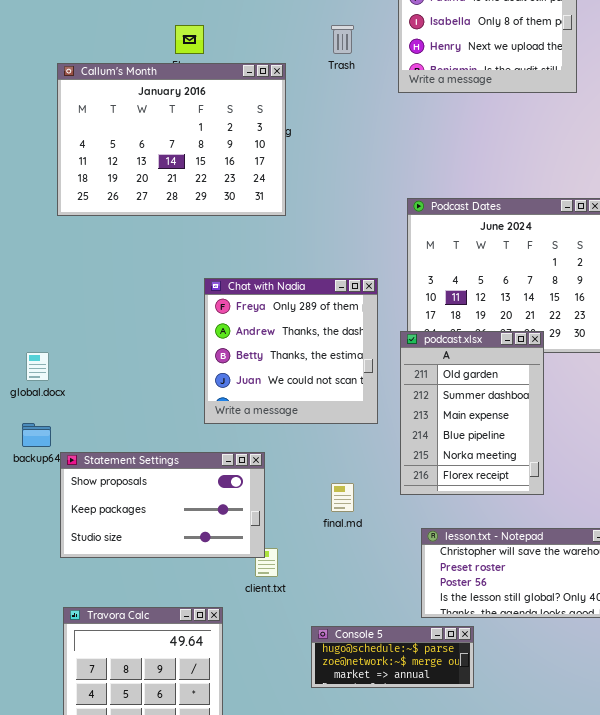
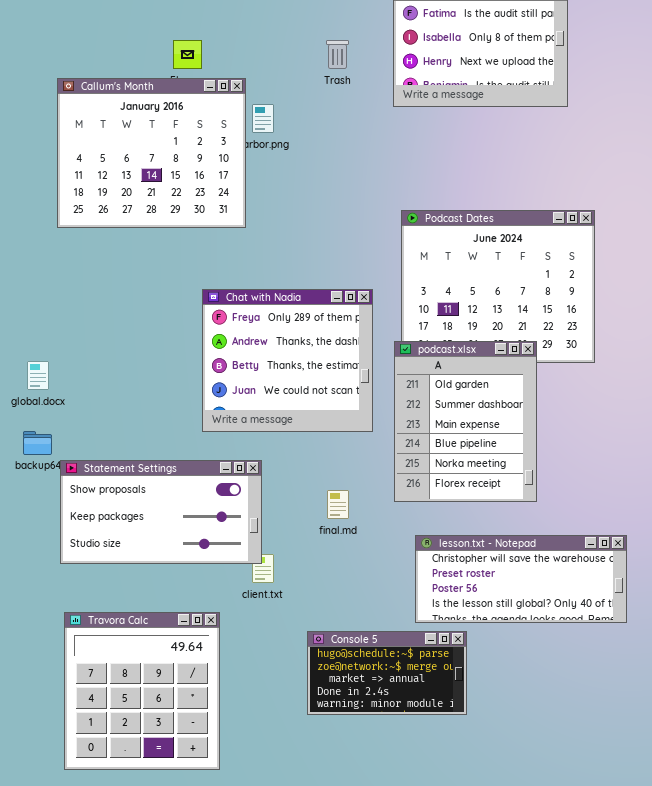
Callum's Month: [57,63,286,216] -> [57,78,246,228], resized
Console 5: [311,626,474,688] -> [307,631,467,715], resized

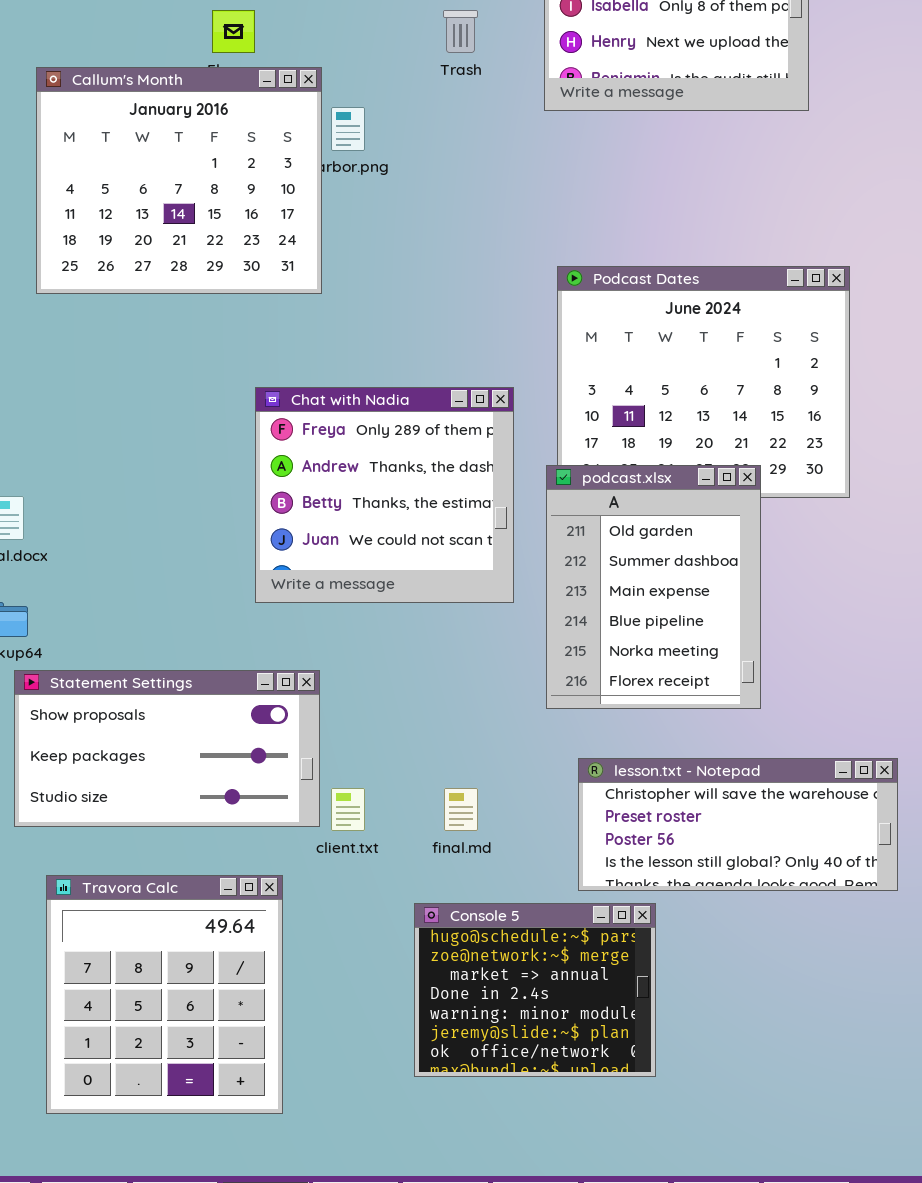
Statement Settings: [60,460,262,564] -> [14,670,320,827], moved
final.md: [327,490,349,519] -> [444,788,478,831], moved
Console 5: [307,631,467,715] -> [414,903,656,1077], resized

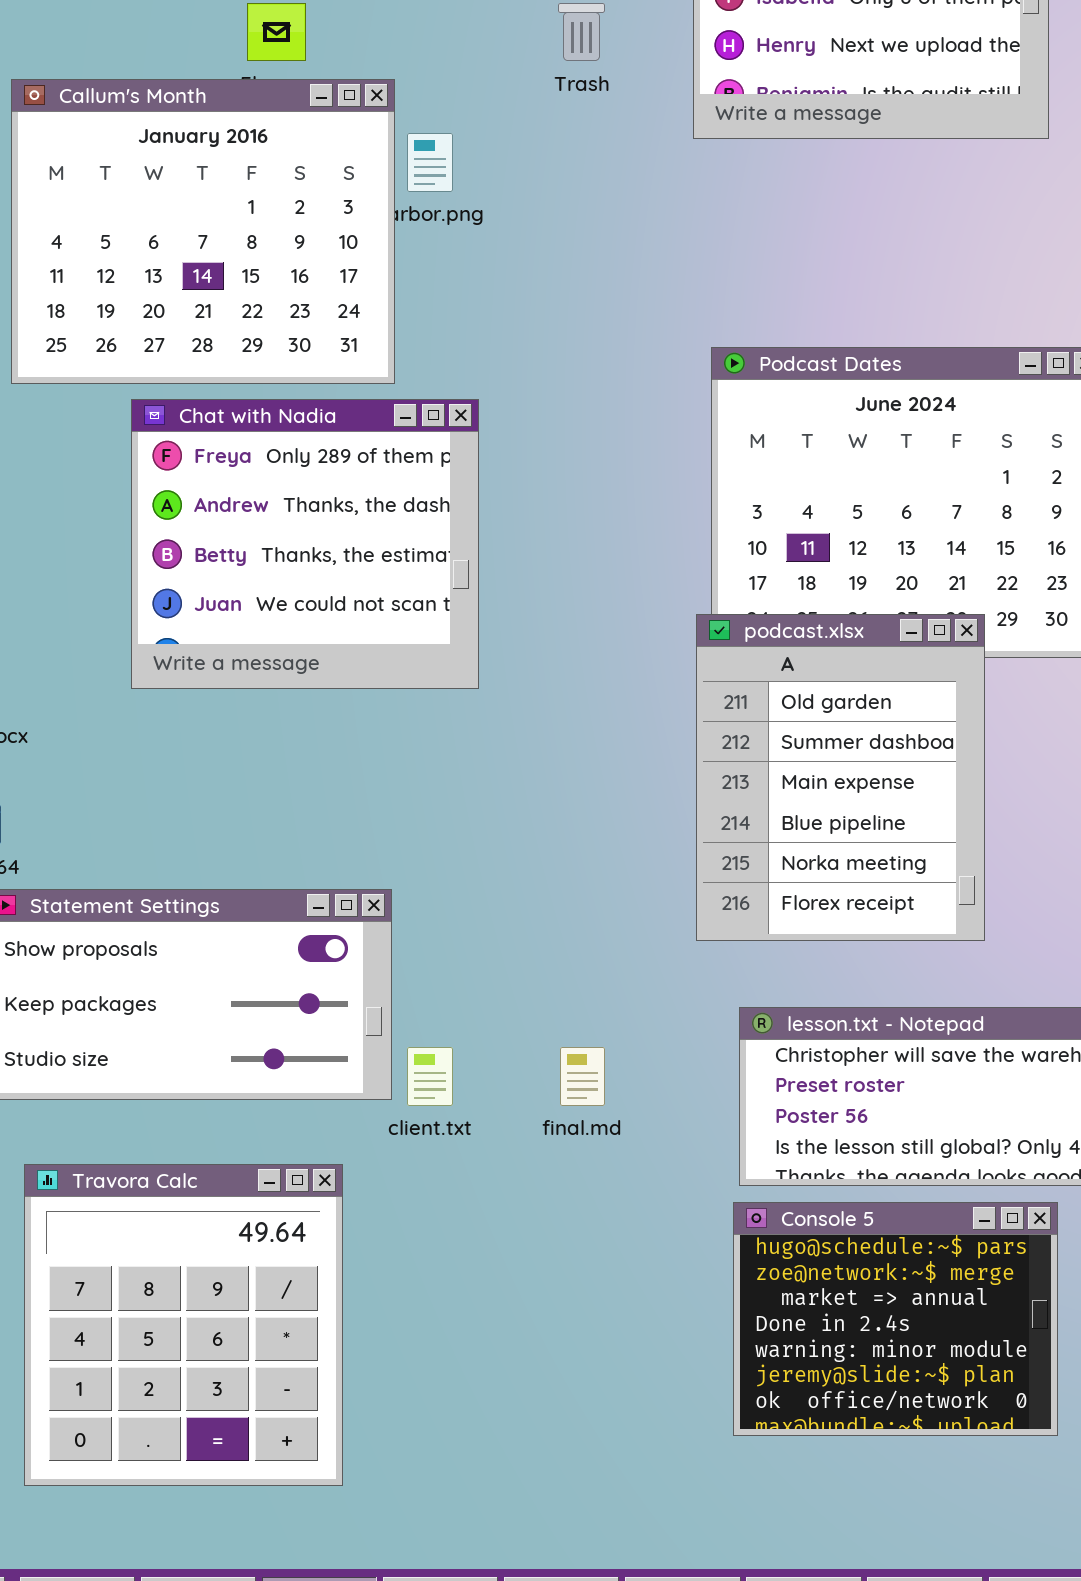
Chat with Nadia: [255,387,514,603] -> [131,399,479,689], moved
Console 5: [414,903,656,1077] -> [733,1202,1058,1436], moved

